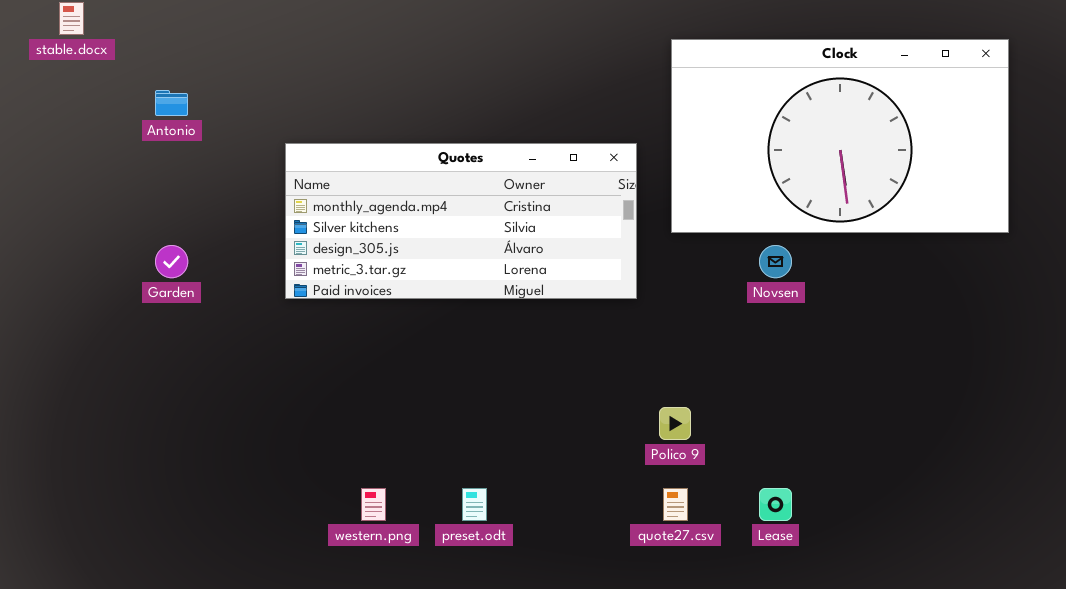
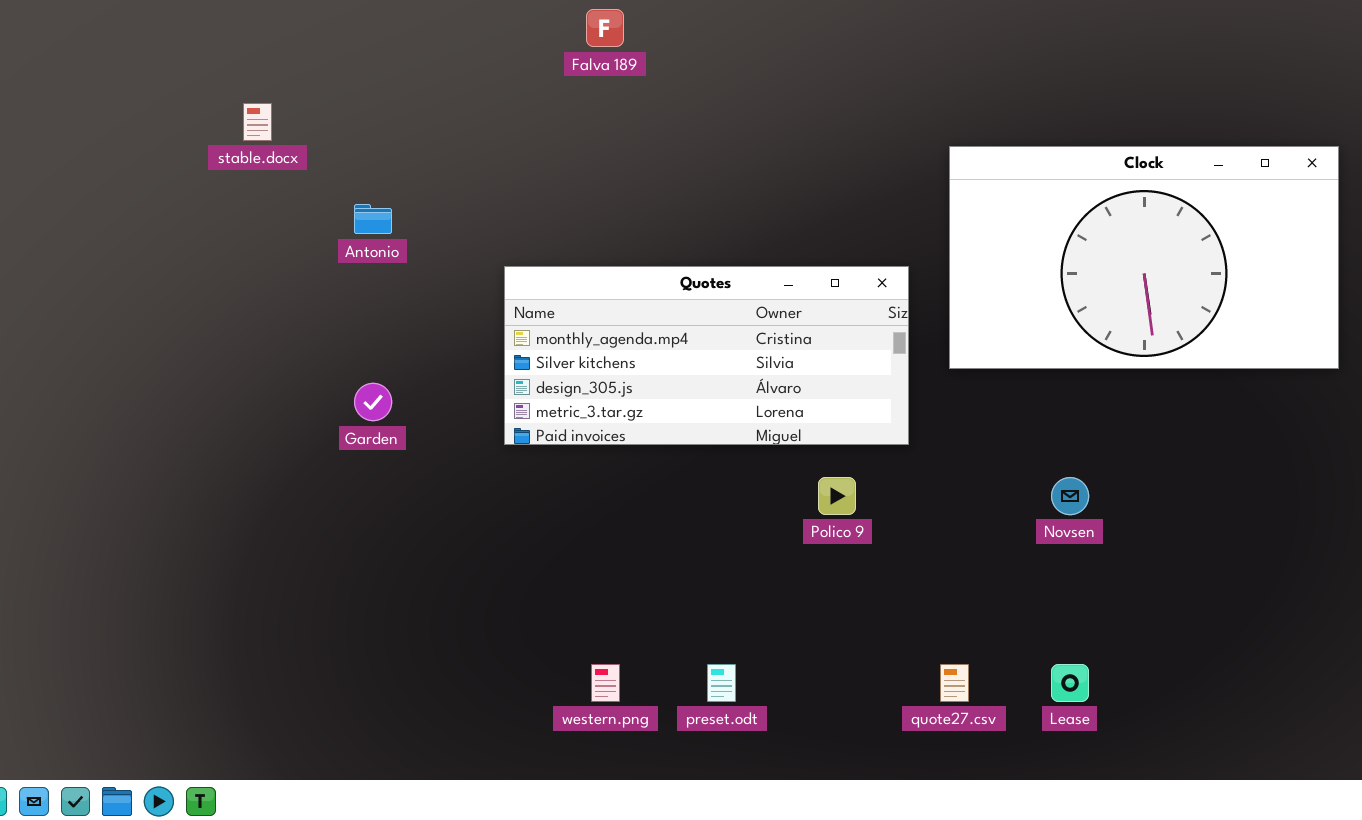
Novsen: [759,245,792,278] -> [1051,477,1089,515], moved
Polico 9: [659,407,691,440] -> [818,477,856,515], moved

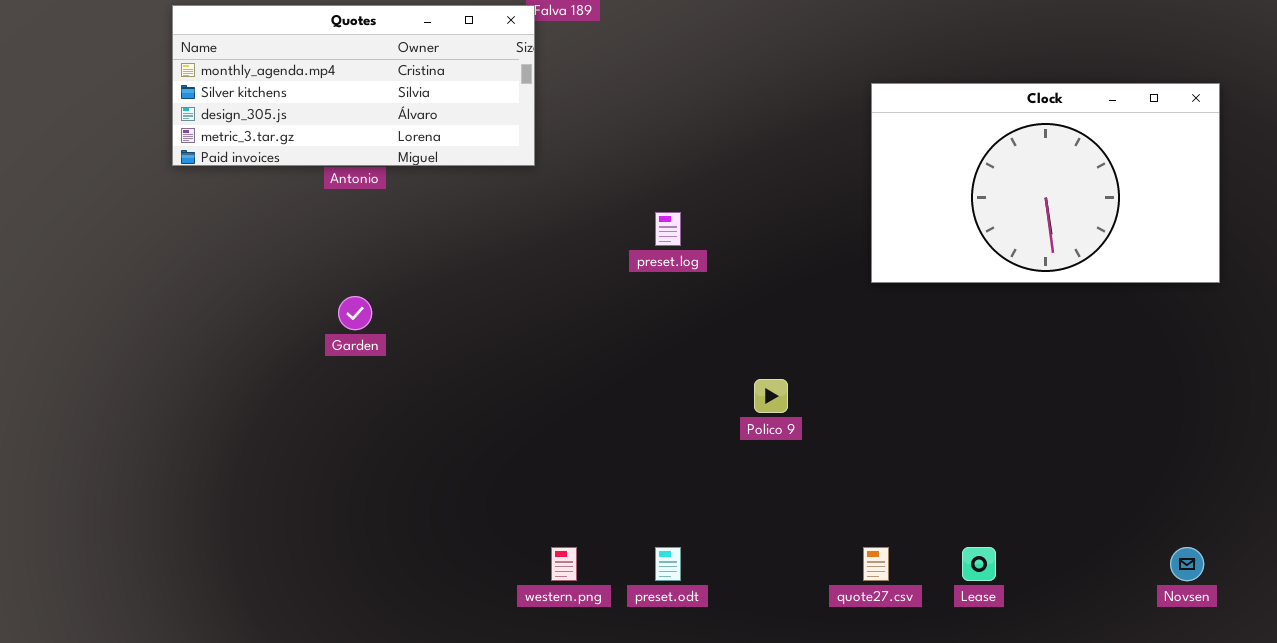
Quotes: [504,266,909,445] -> [172,5,535,166], moved
Novsen: [1051,477,1089,515] -> [1170,547,1204,581], moved

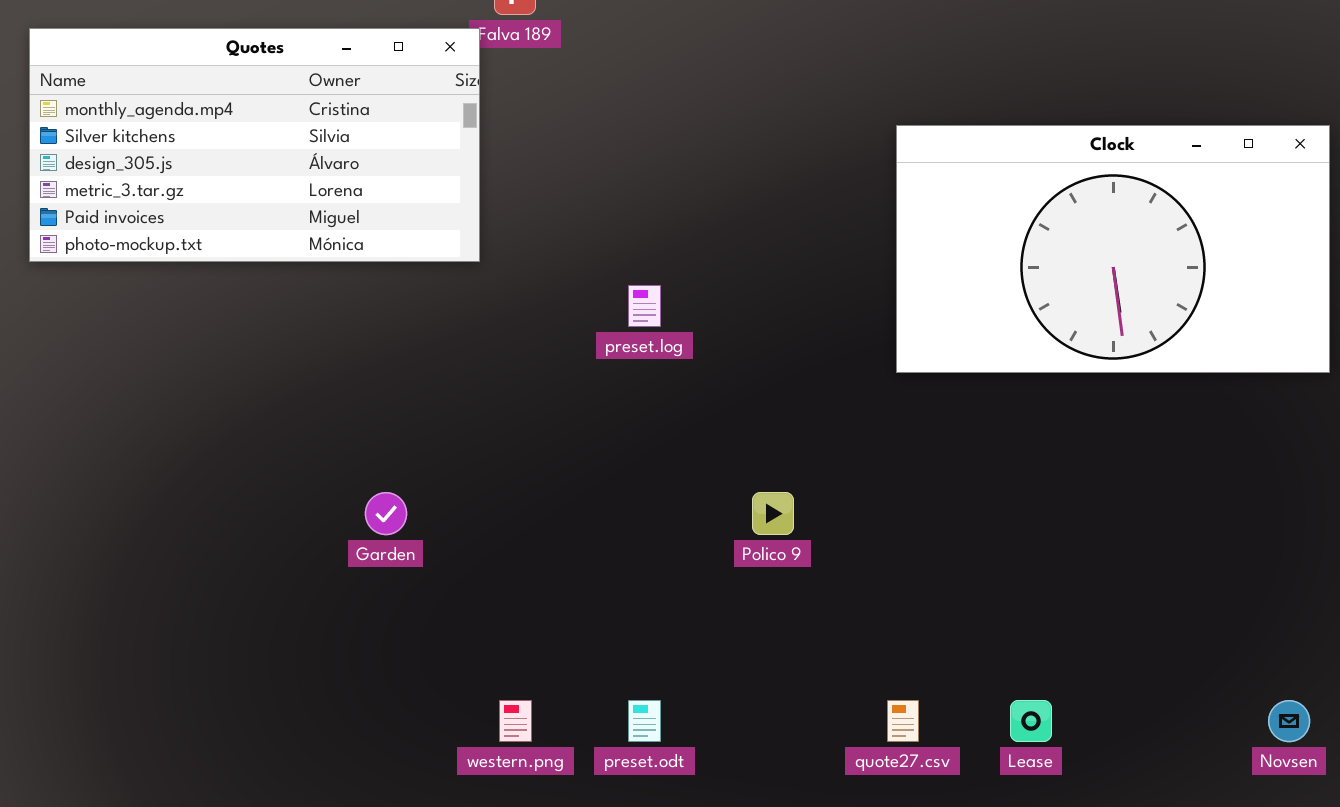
Quotes: [172,5,535,166] -> [29,28,480,262], resized
Garden: [338,296,372,330] -> [365,492,407,535], moved

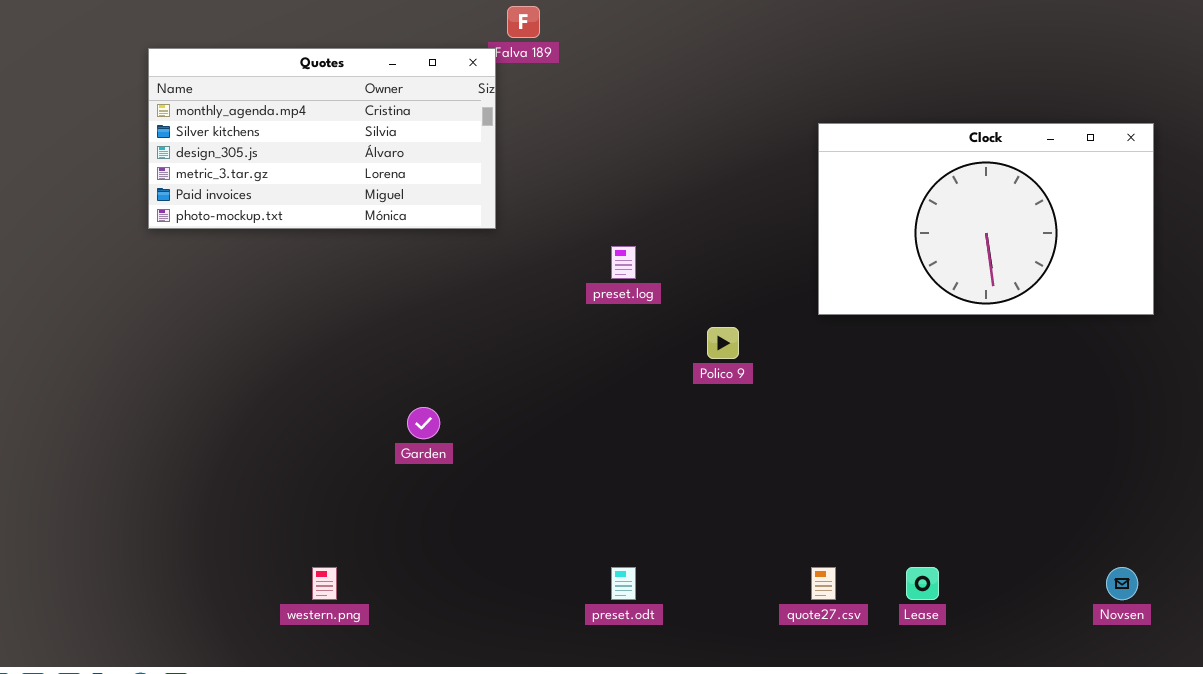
Polico 9: [752,492,794,535] -> [707,327,739,359], moved
western.png: [499,700,532,742] -> [312,567,337,600], moved

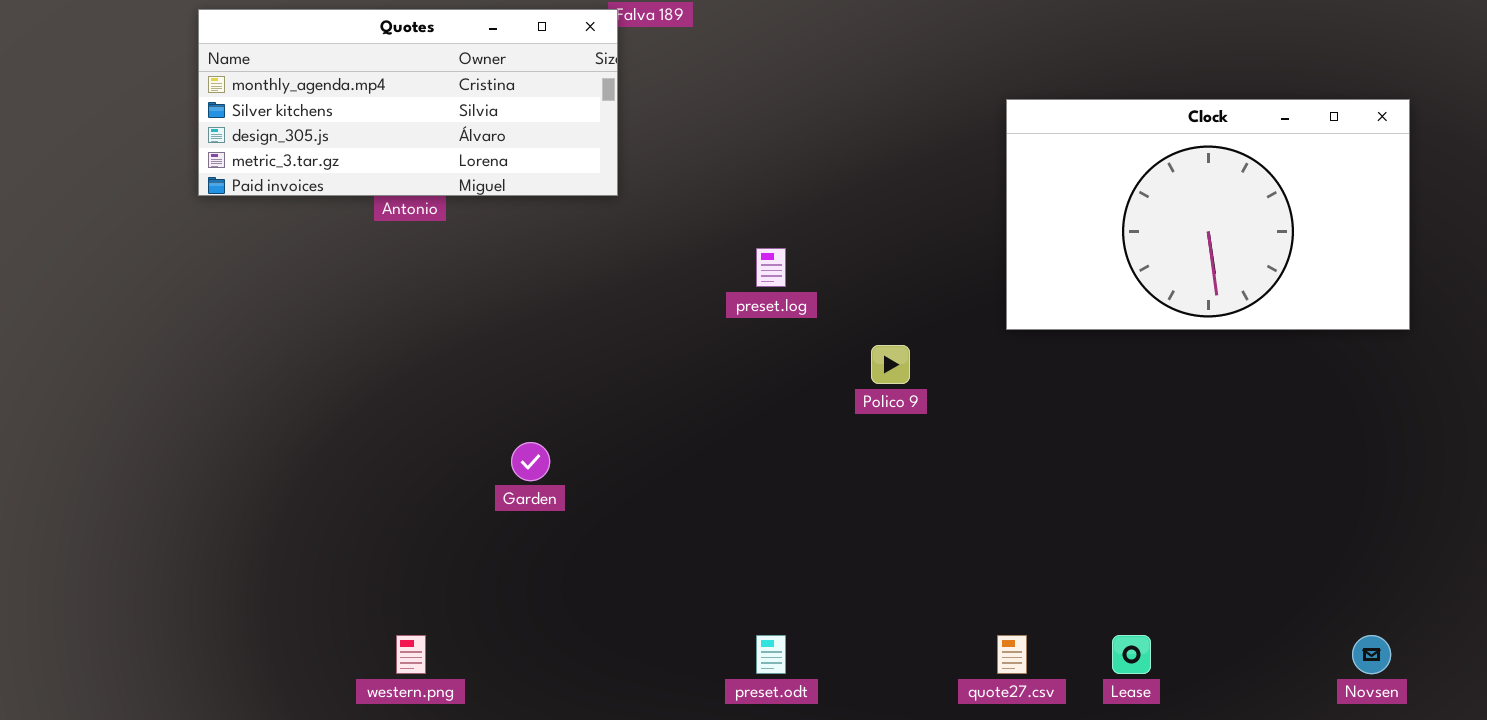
Quotes: [148,48,496,229] -> [198,9,618,196], resized

